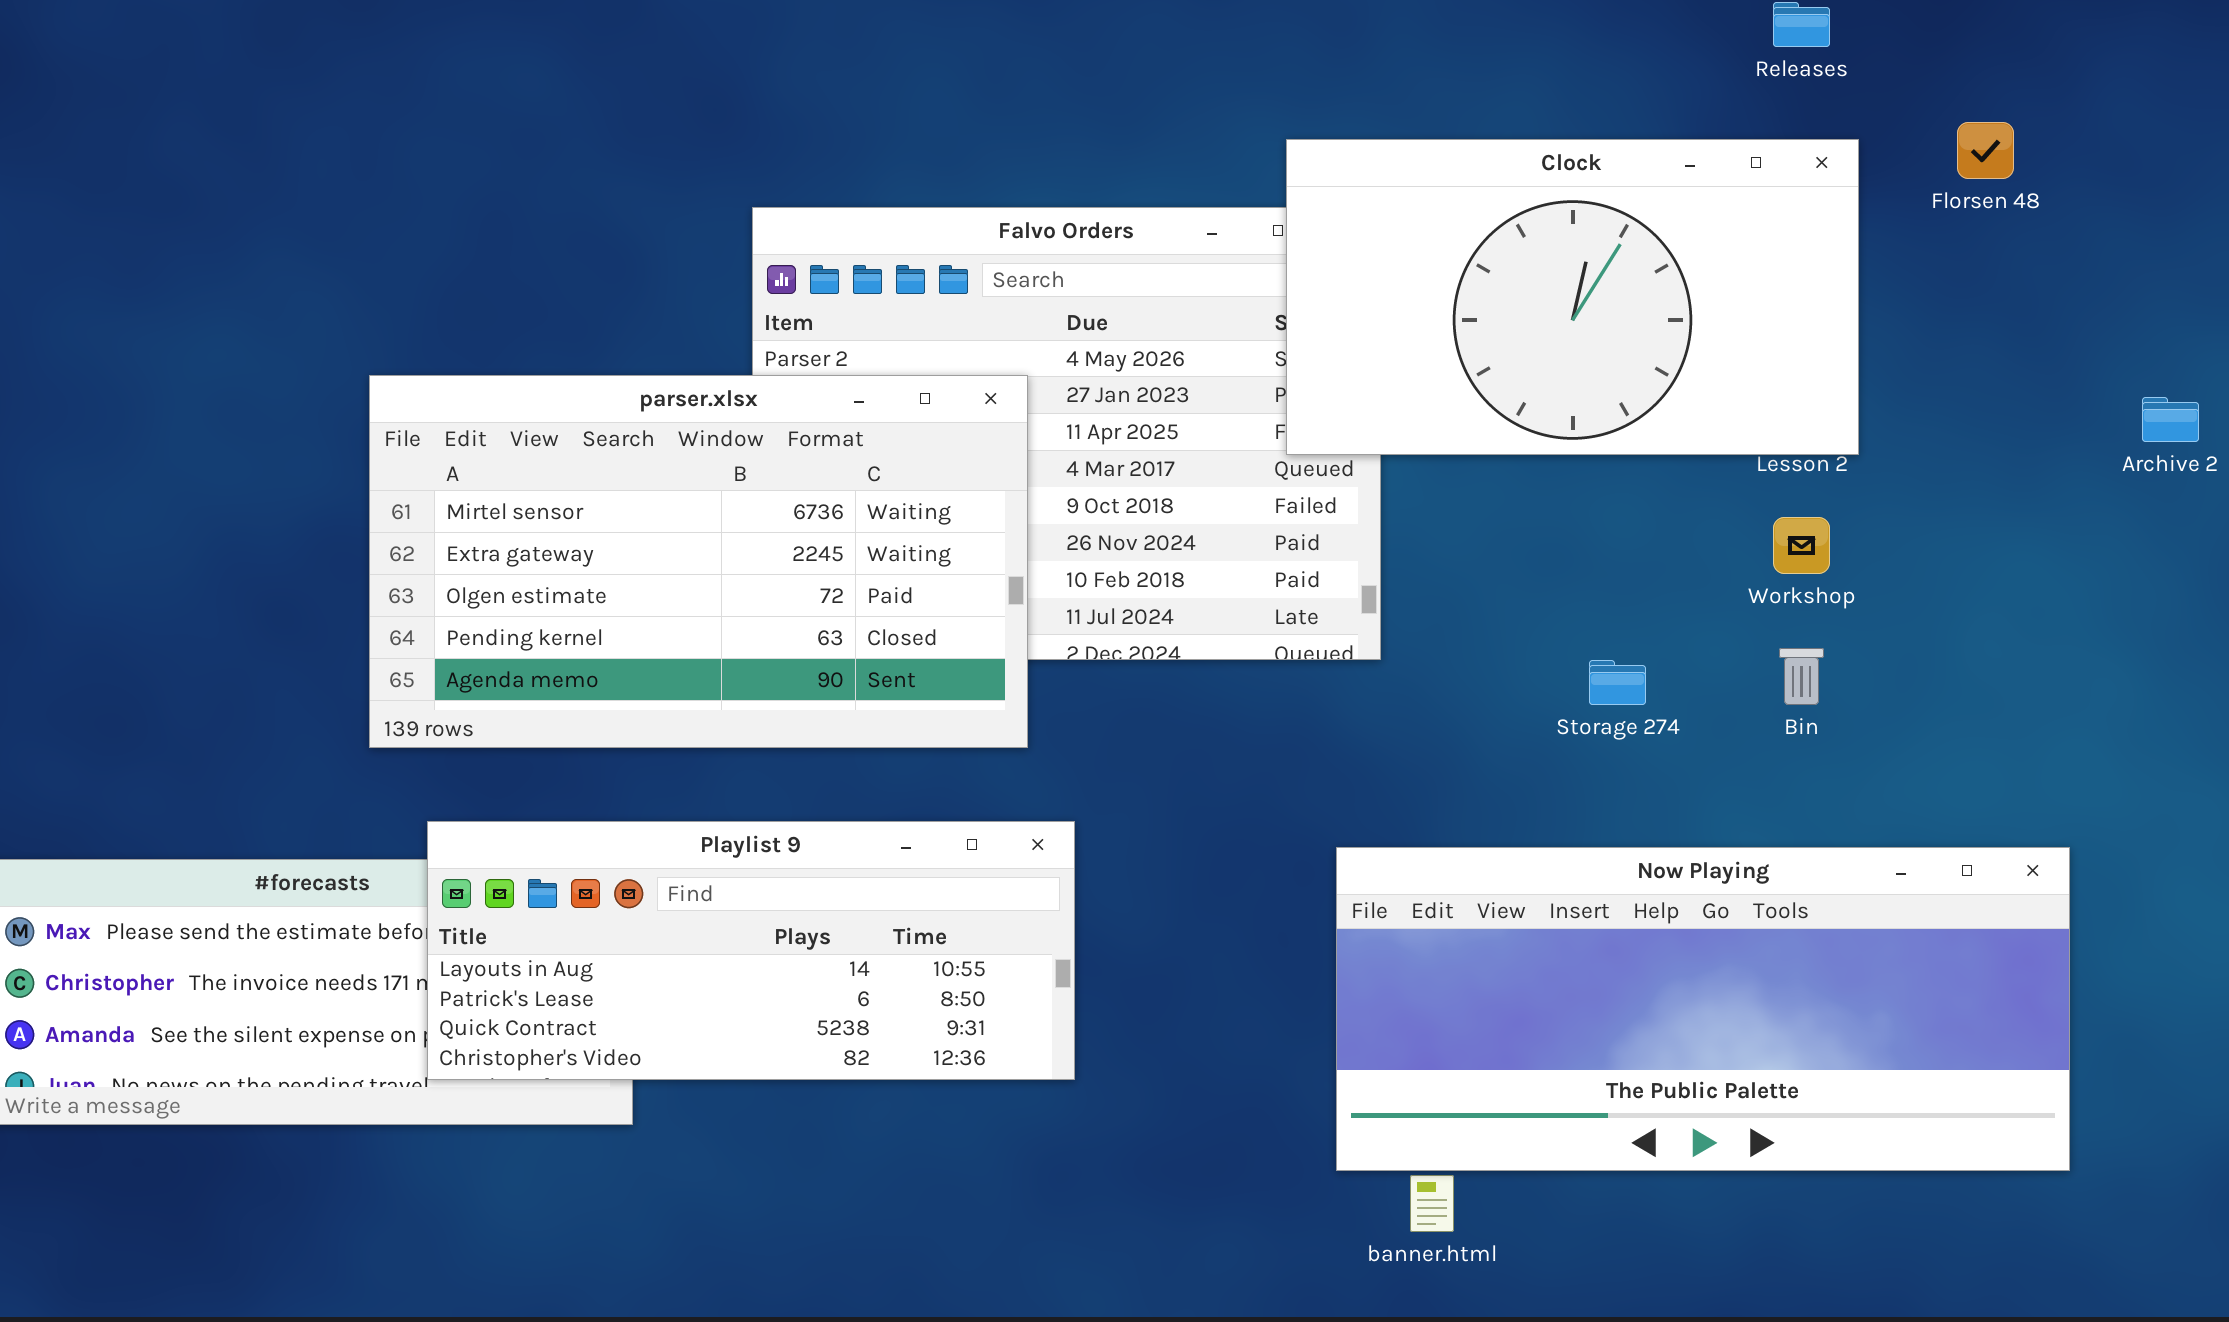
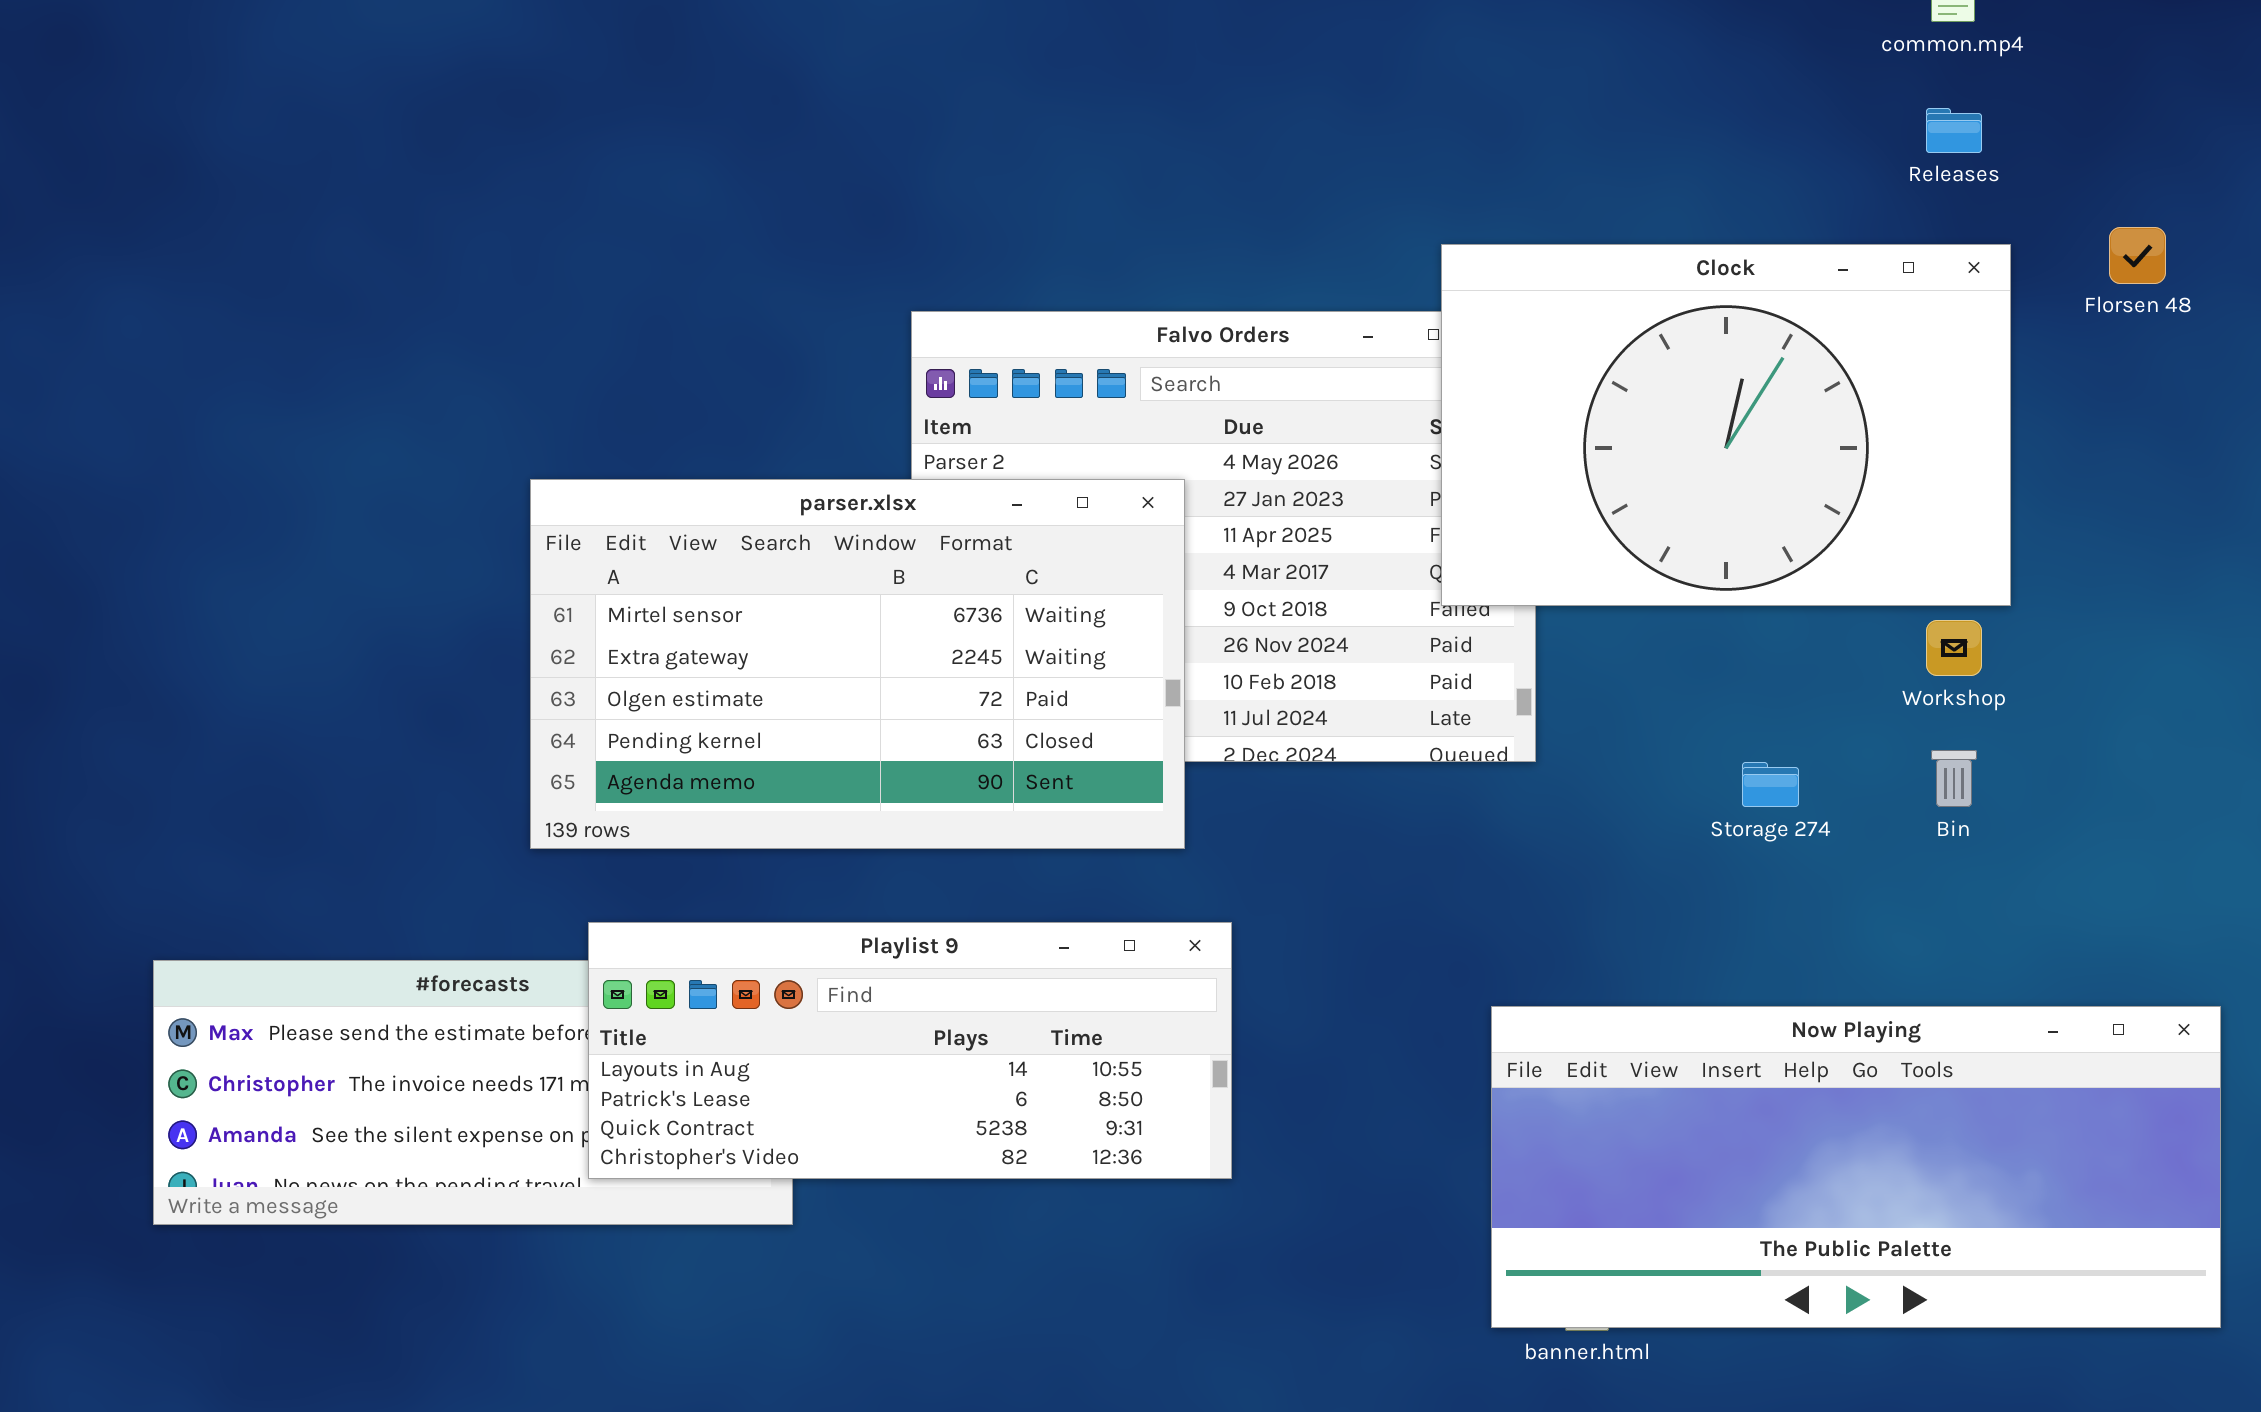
Clock: [1286,139,1859,455] -> [1441,244,2011,606], resized
Now Playing: [1336,847,2070,1171] -> [1491,1006,2221,1328], moved

